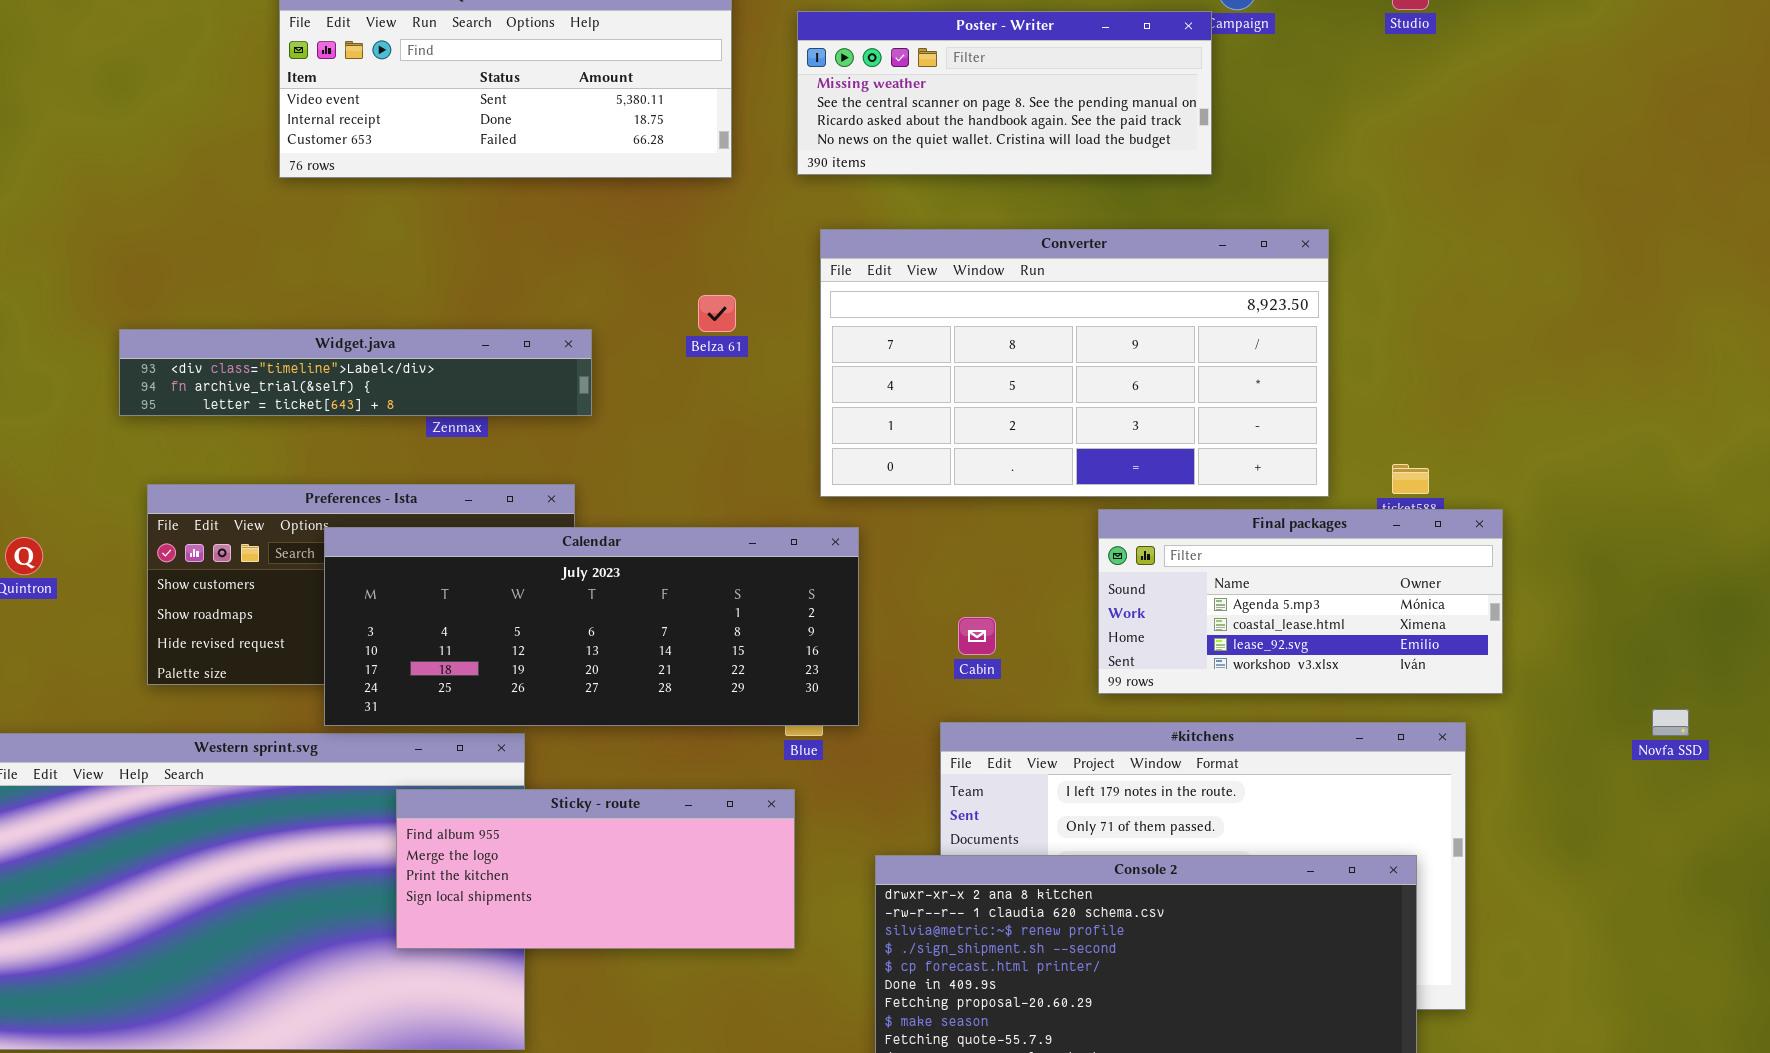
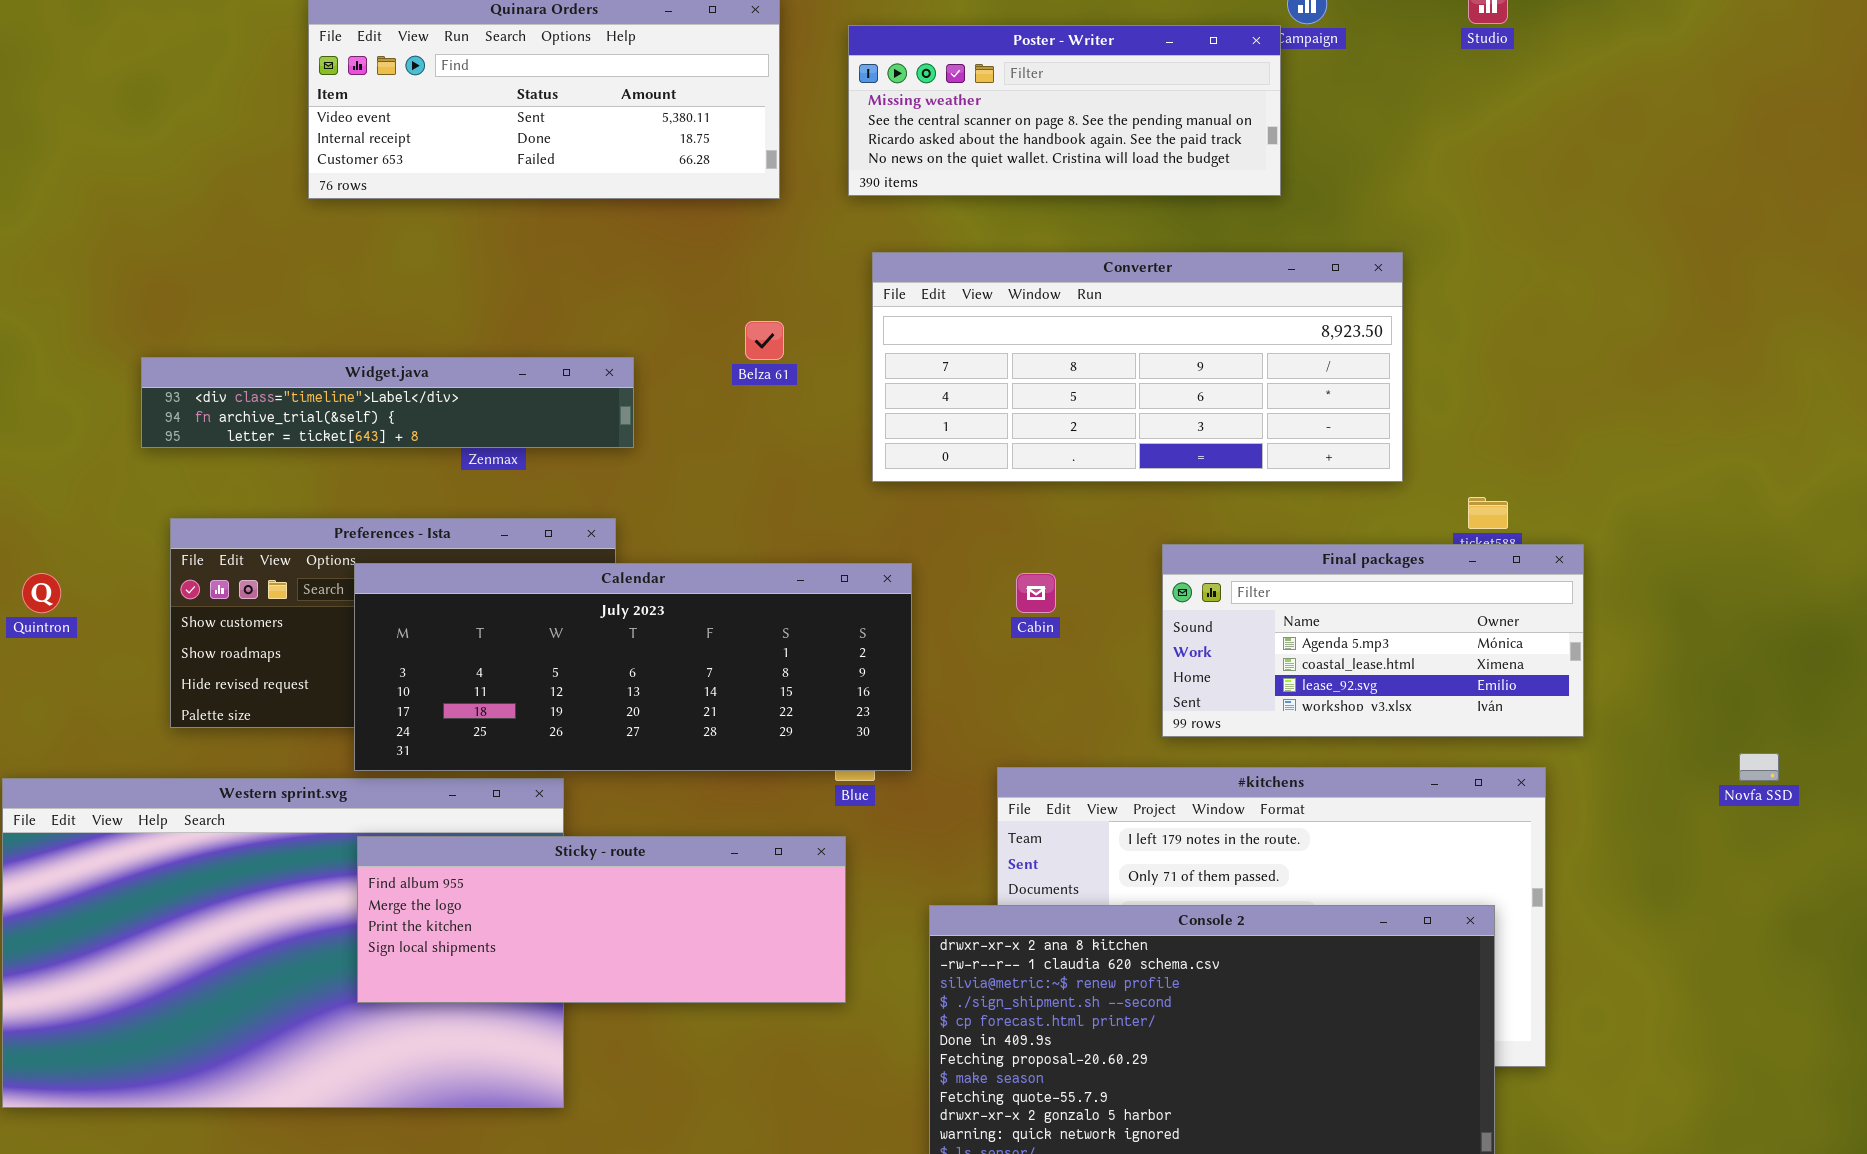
Converter: [820,229,1329,497] -> [872,252,1403,482], resized
Cabin: [958,617,996,655] -> [1016,573,1056,613], moved
Sticky - route: [396,789,795,949] -> [357,836,846,1003], resized

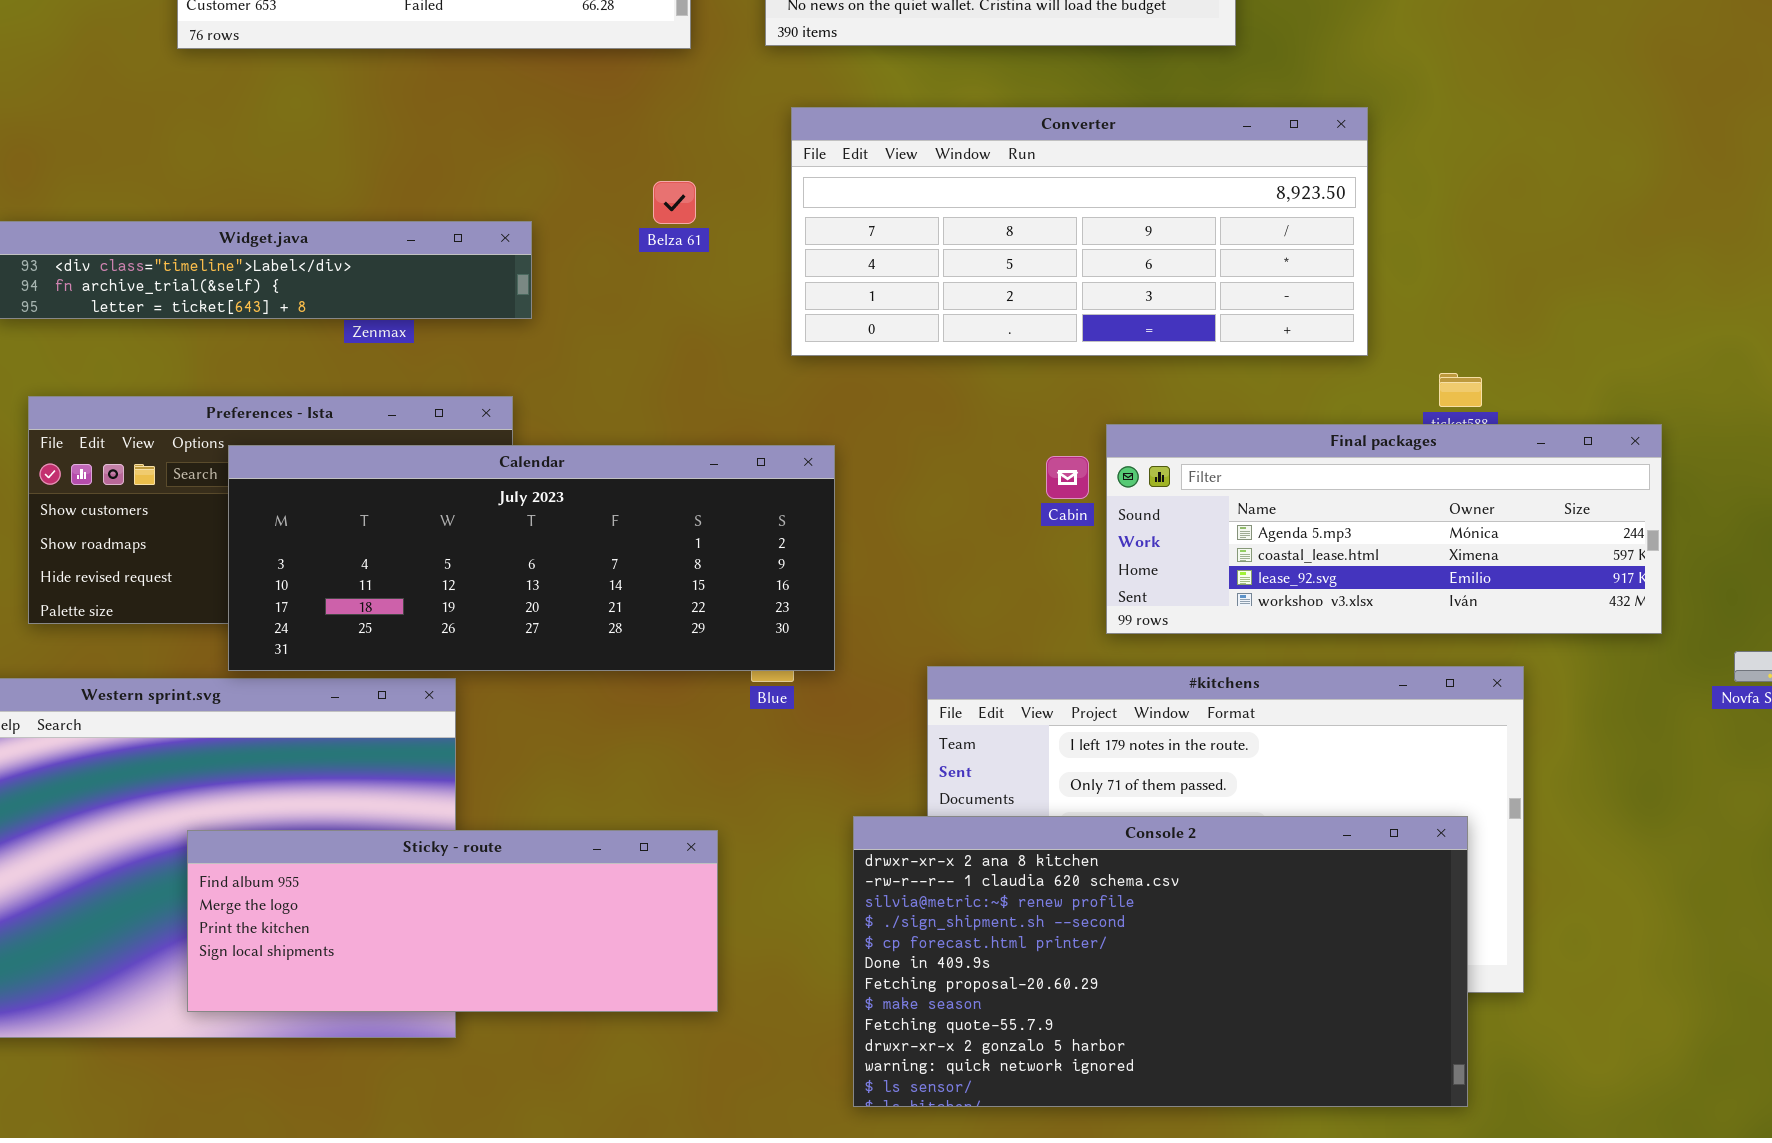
Final packages: [1162,544,1584,737] -> [1106,424,1662,634], resized
Cabin: [1016,573,1056,613] -> [1046,456,1089,499], moved
Sticky - route: [357,836,846,1003] -> [187,830,718,1012], moved

